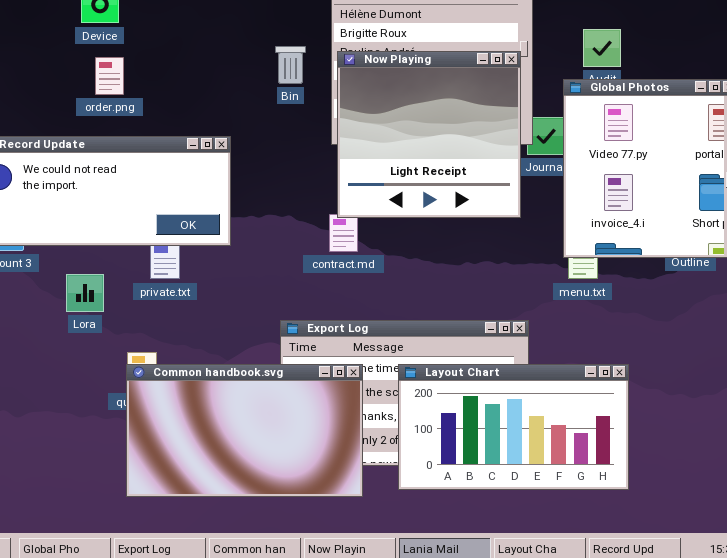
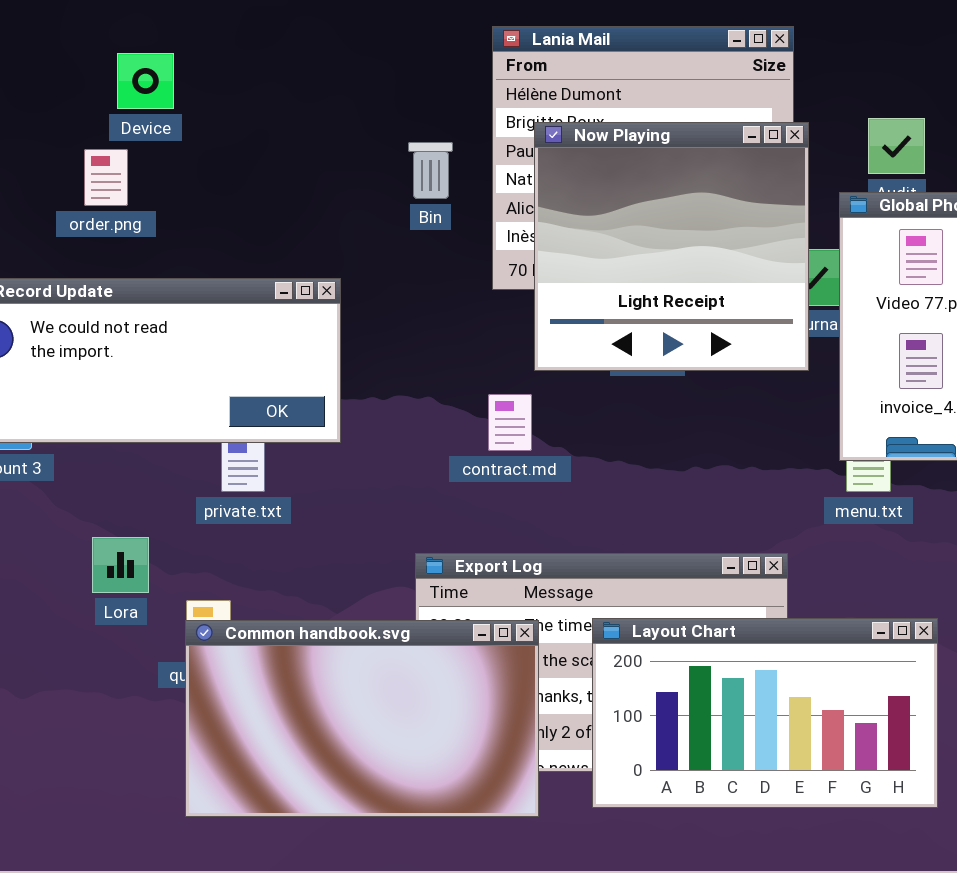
Now Playing: [337,51,521,218] -> [534,122,809,371], moved
order.png: [95,57,124,95] -> [84,149,128,206], moved
Lora: [66,274,104,312] -> [92,537,149,593], moved

